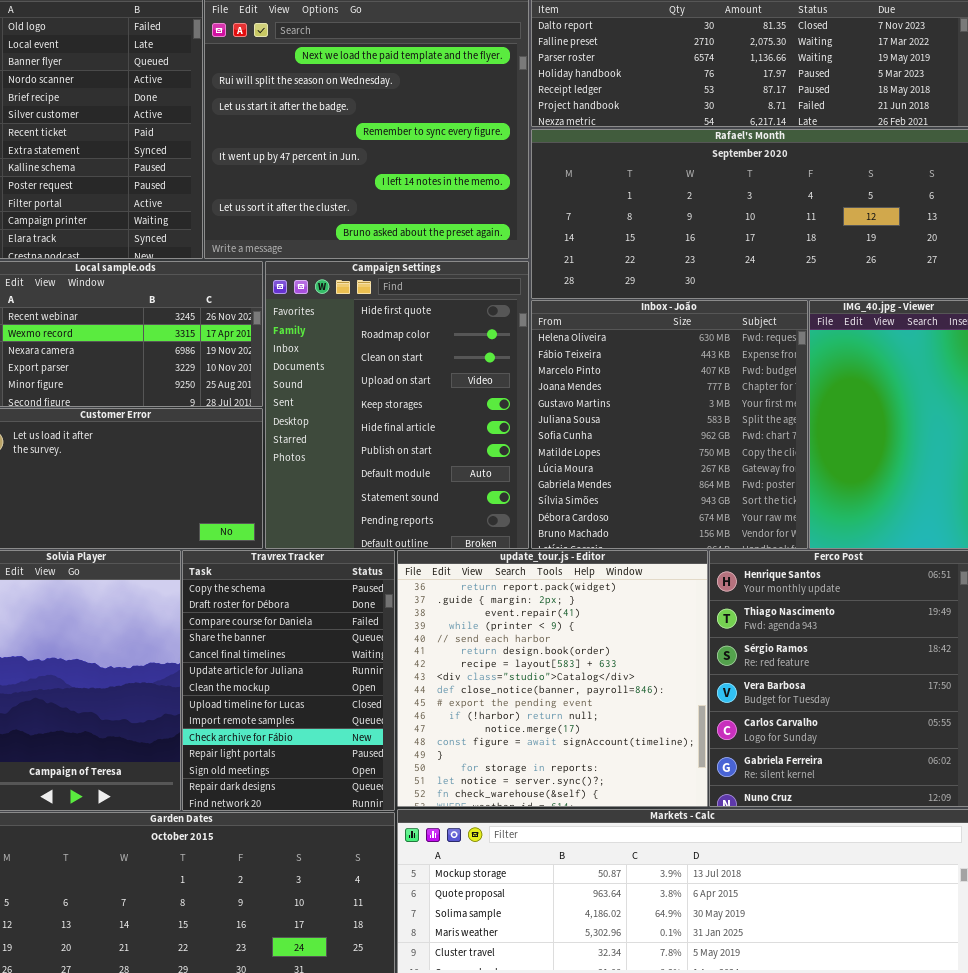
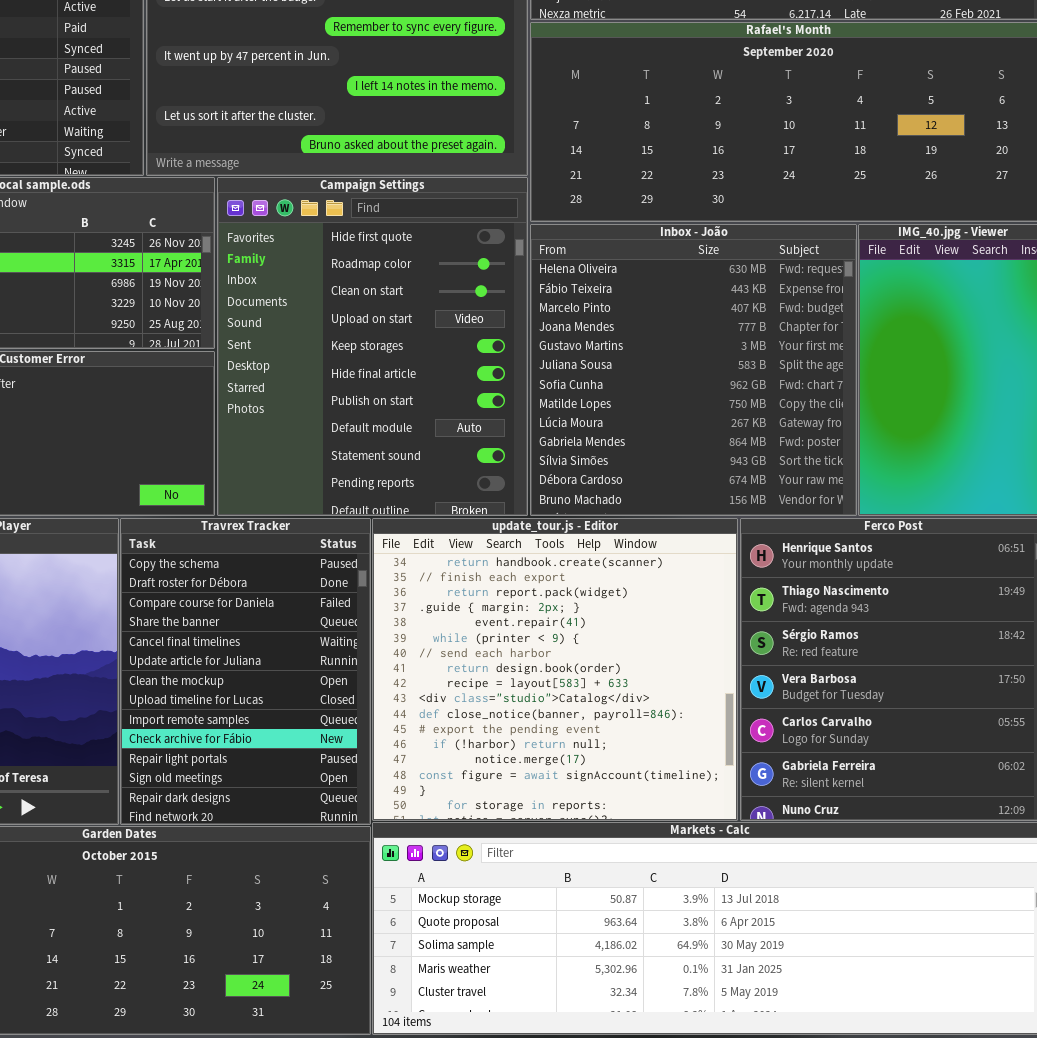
update_tour.js - Editor: [397,550,708,807] -> [372,518,738,821], scrolled up 2 rows

